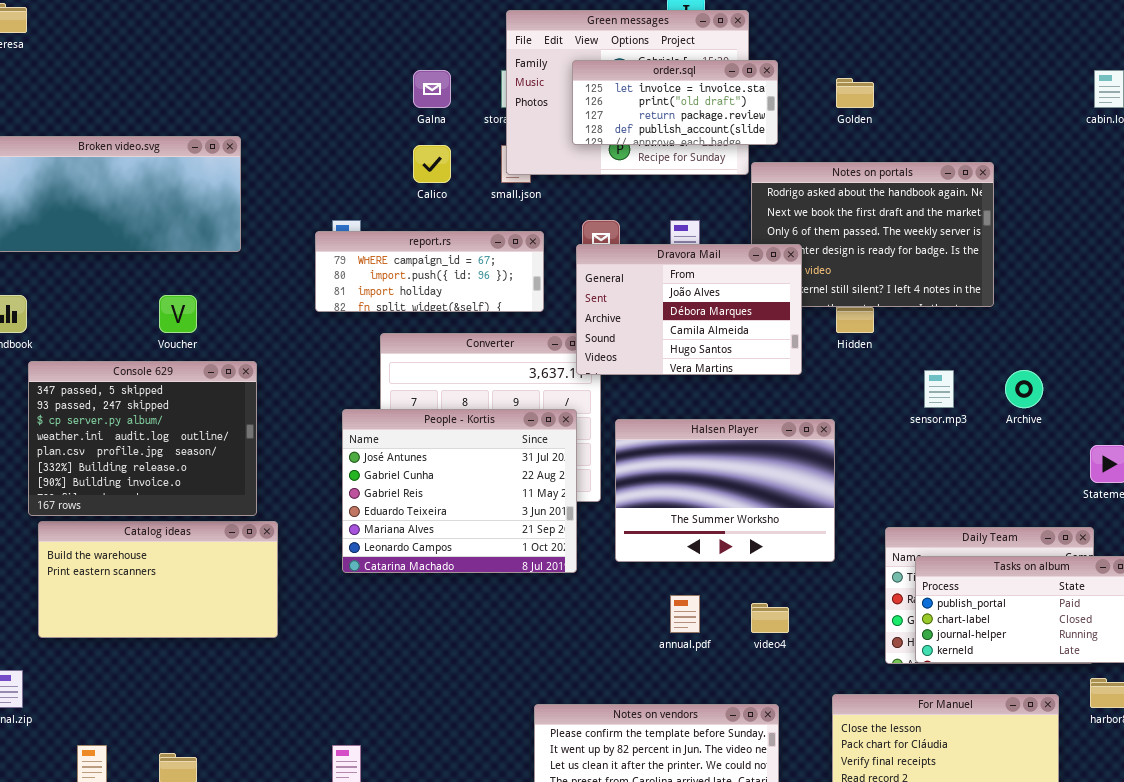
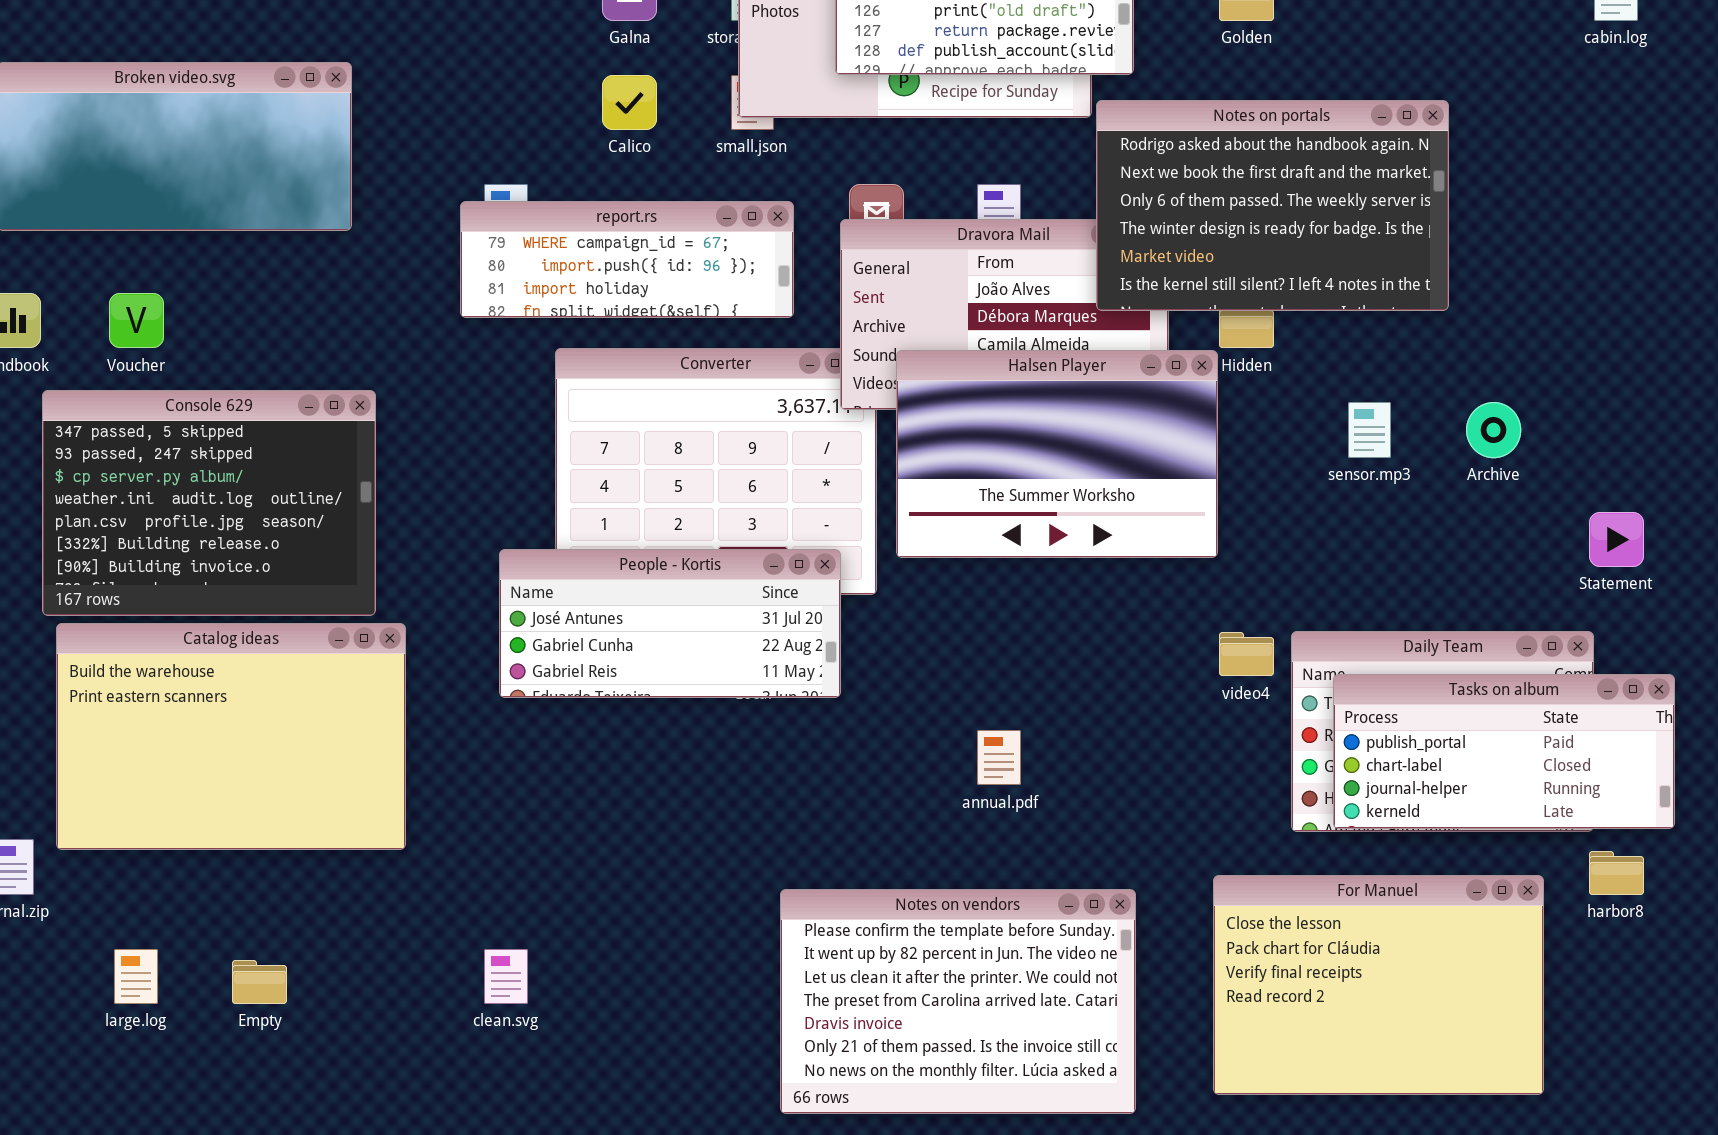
Notes on portals: [751,162,994,307] -> [1096,100,1449,311], raised
Voucher: [159,295,197,333] -> [109,293,164,348], moved
People - Kortis: [342,409,577,573] -> [499,549,841,698], resized
Halsen Player: [615,419,835,562] -> [896,350,1218,558], moved
Catalog ideas: [38,521,278,638] -> [56,623,406,850], resized
video4: [751,603,789,633] -> [1219,632,1274,676], moved

